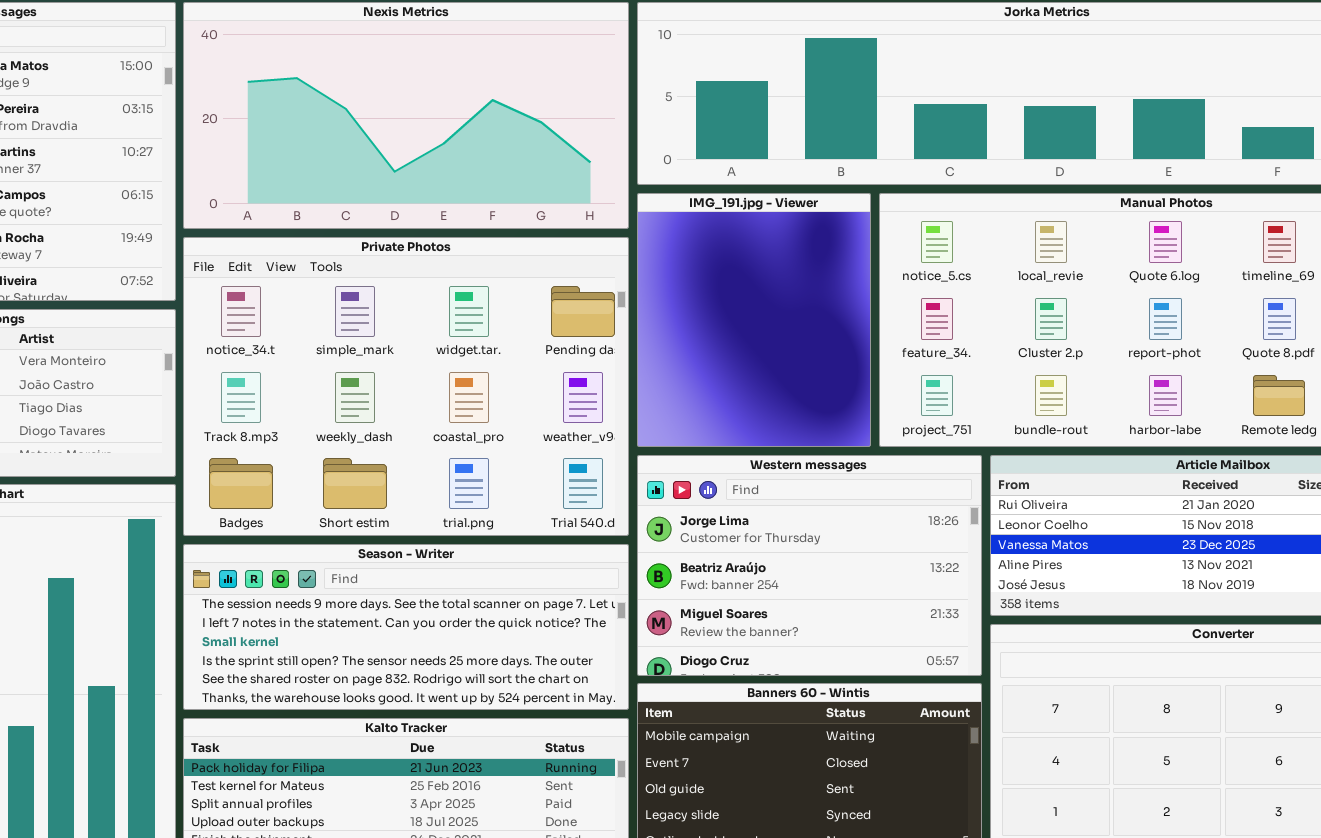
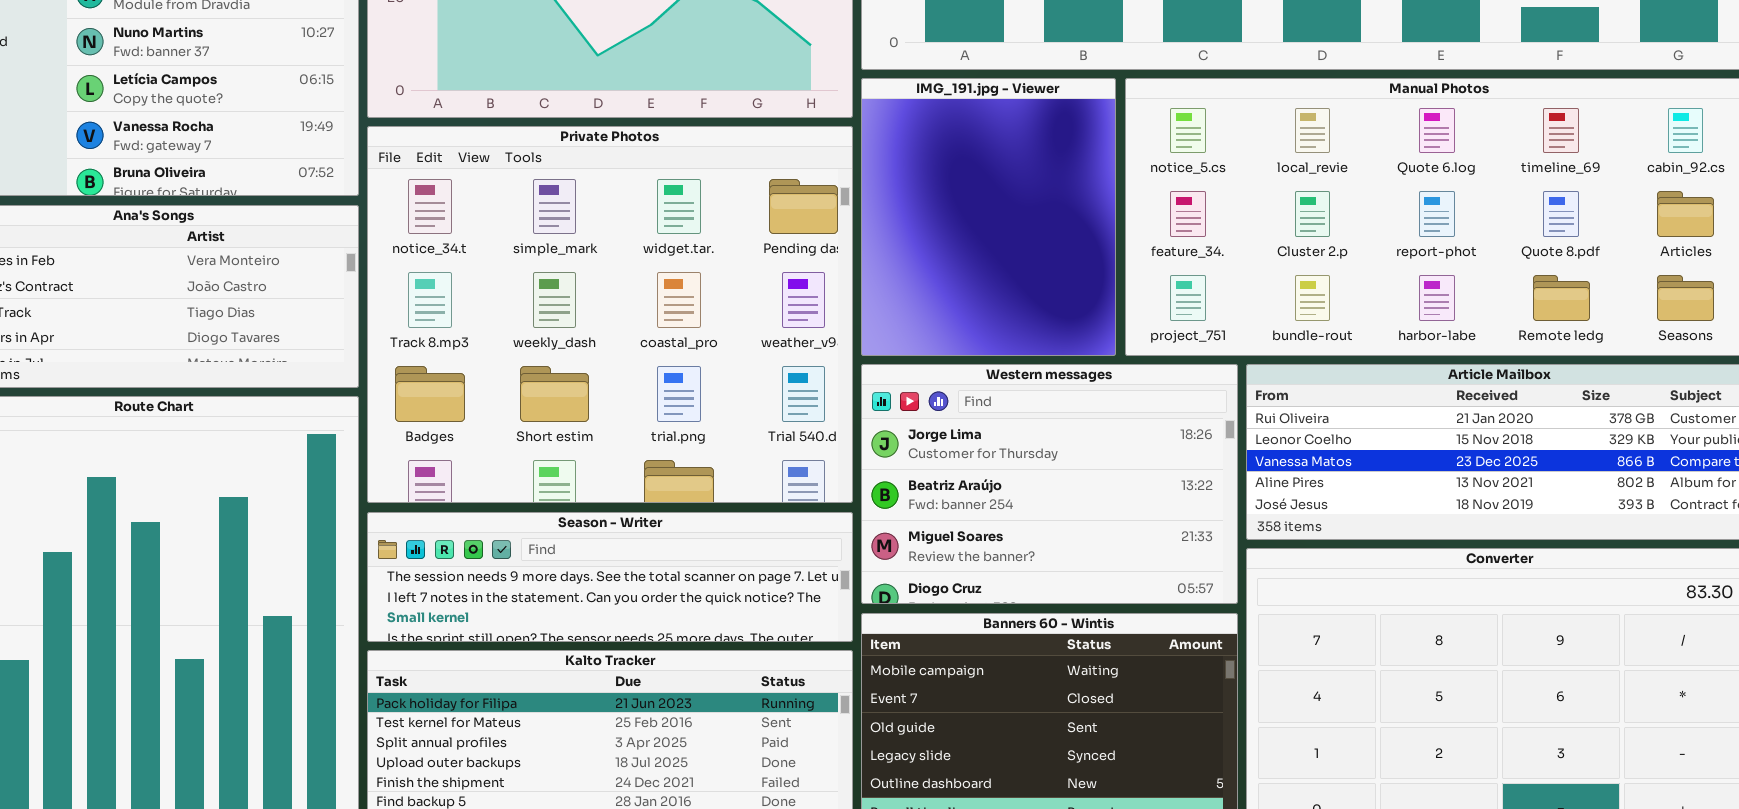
Private Photos: [183,237,629,536] -> [367,126,853,503], resized
Season - Writer: [183,544,629,710] -> [367,512,853,642], resized

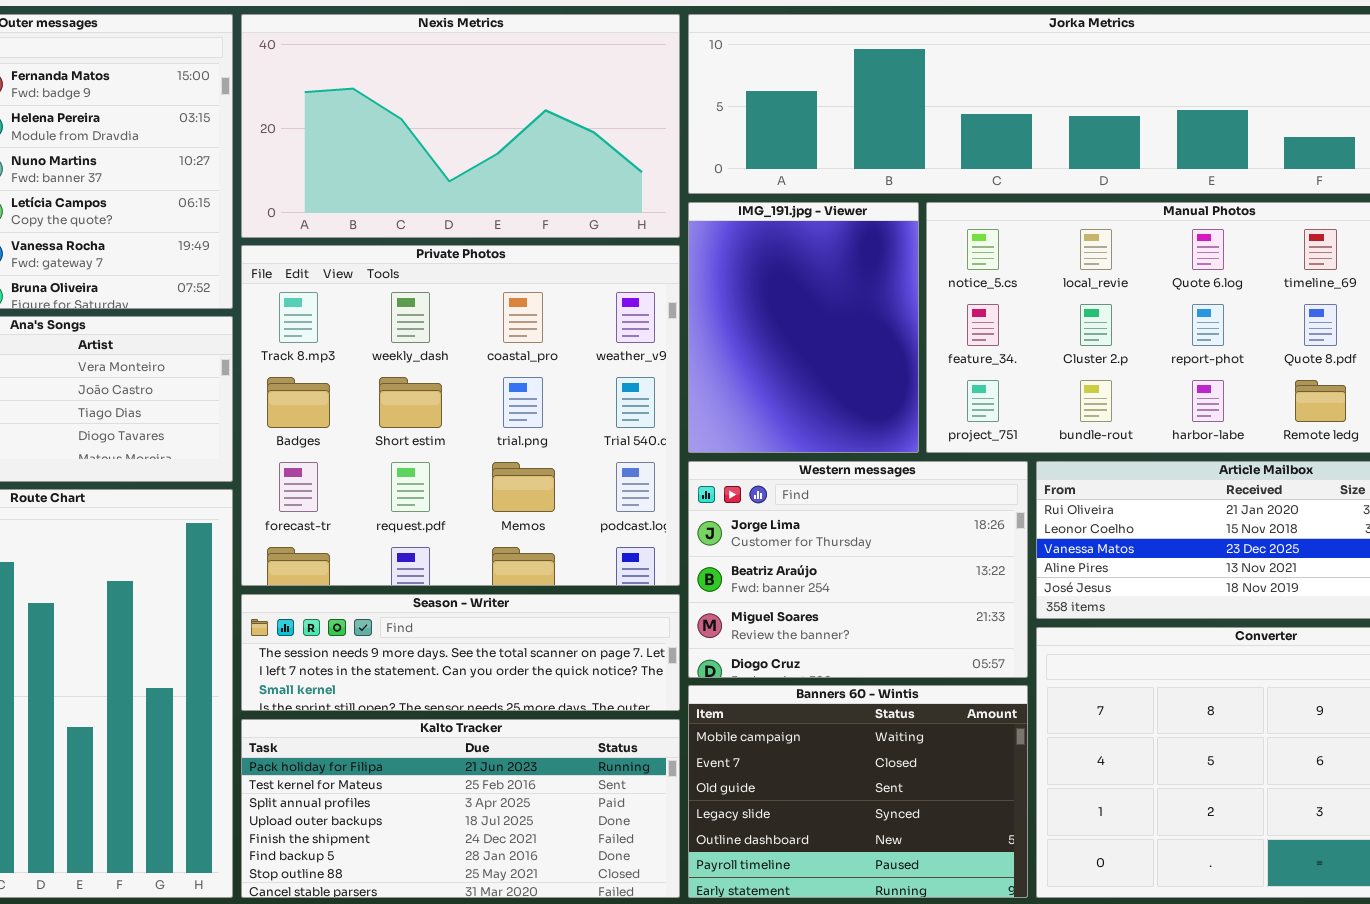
Private Photos: [367,126,853,503] -> [241,245,680,586], scrolled down 1 row

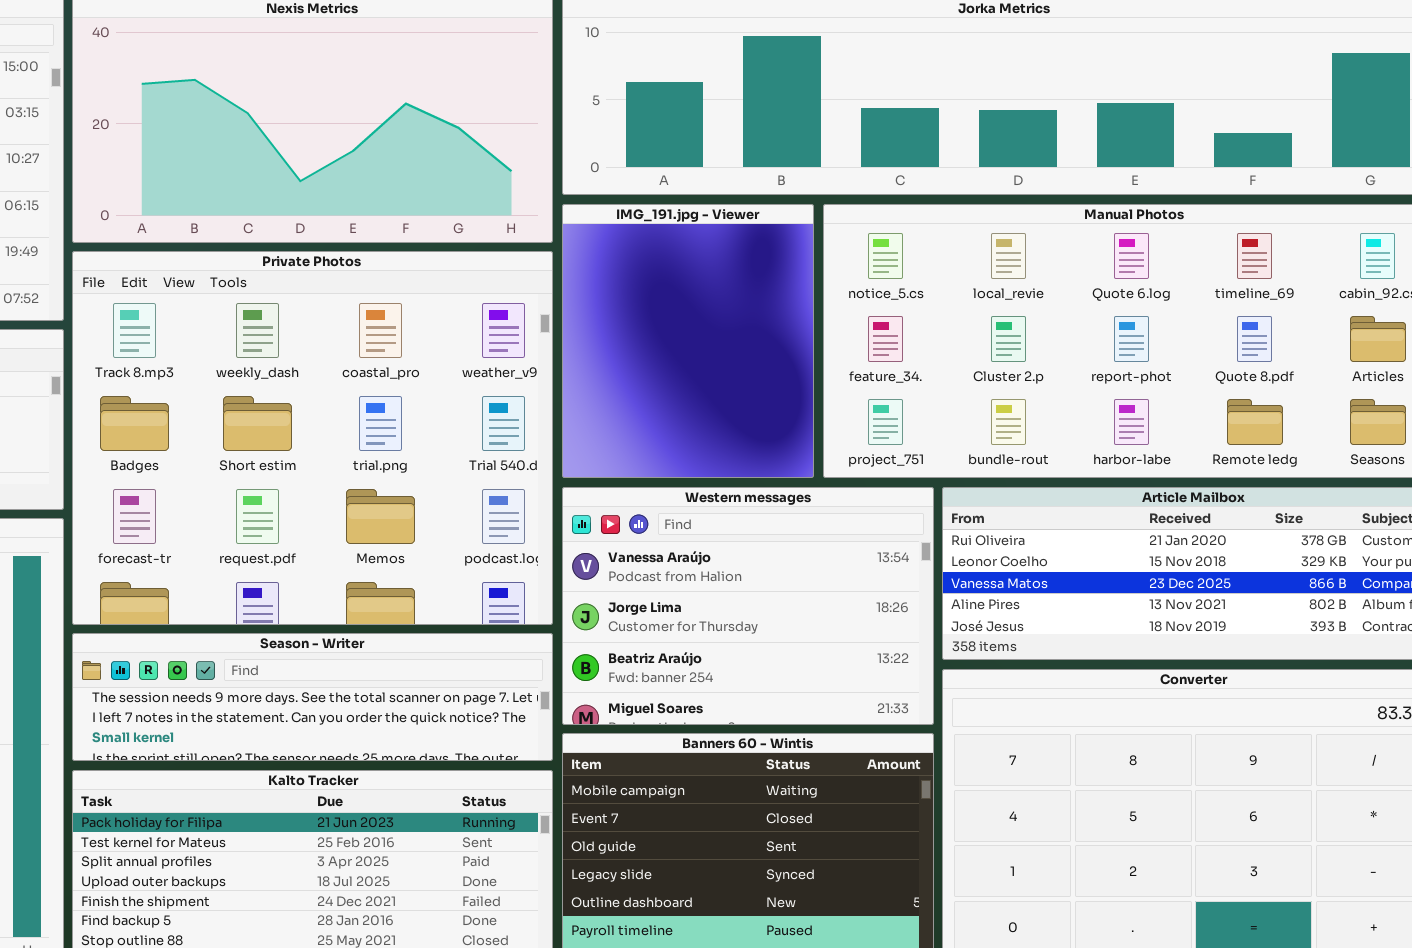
Western messages: [688,461,1028,678] -> [562,487,934,725], scrolled up 1 row

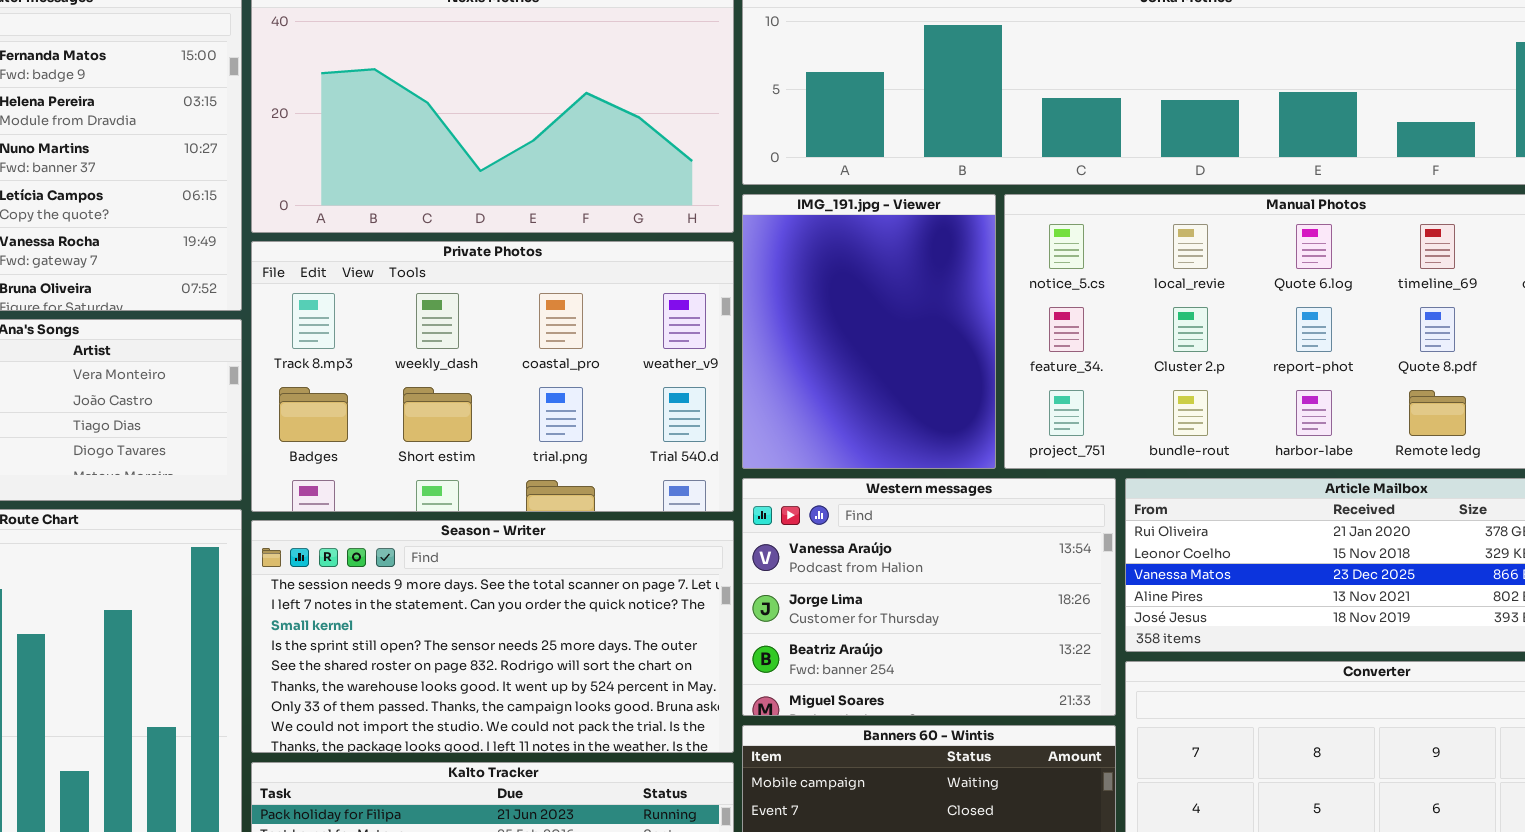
Private Photos: [72,251,553,625] -> [251,241,734,512], resized
Season - Writer: [72,633,553,761] -> [251,520,734,753], resized

